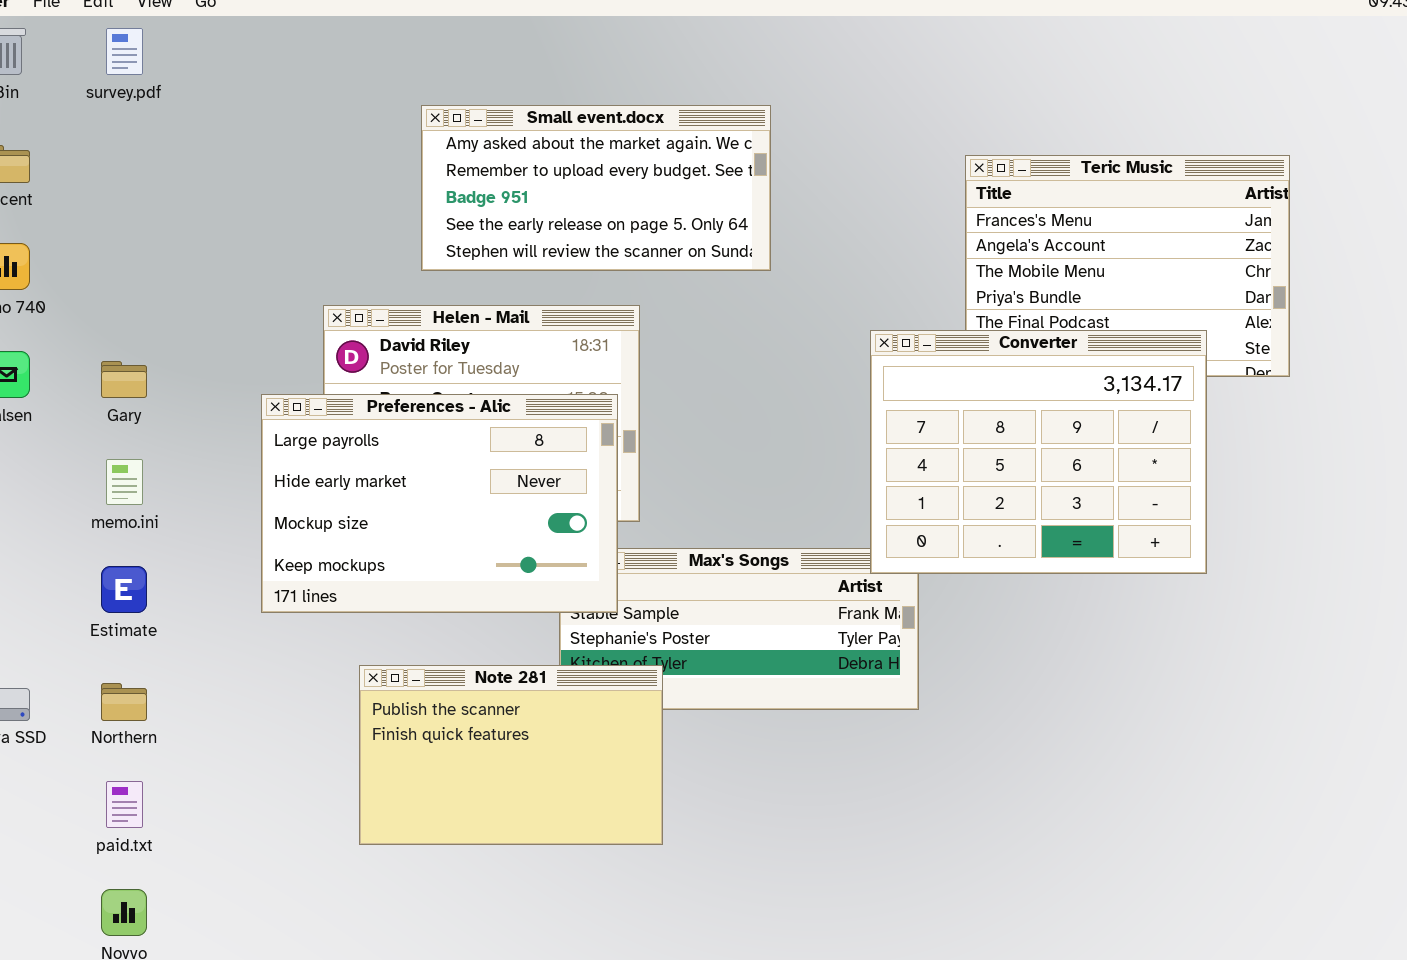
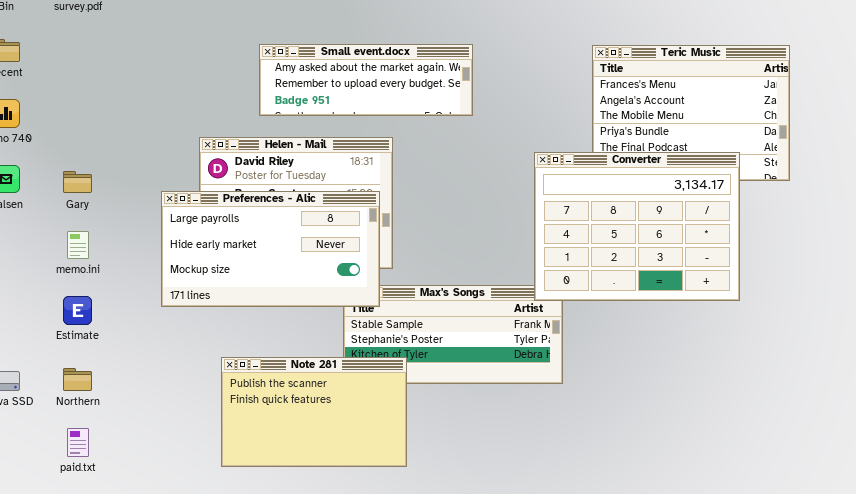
Small event.docx: [421,105,771,271] -> [259,44,473,116], resized
Preferences - Alic: [261,394,618,613] -> [161,191,380,307], resized

